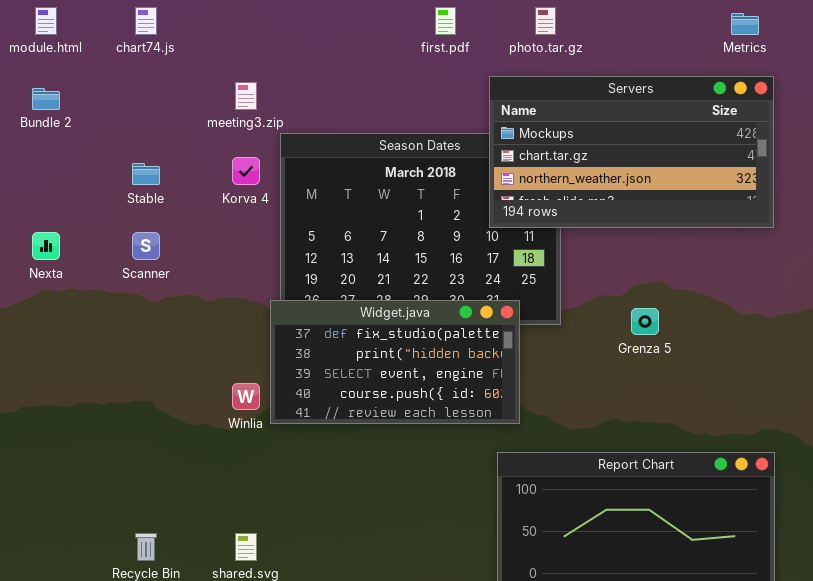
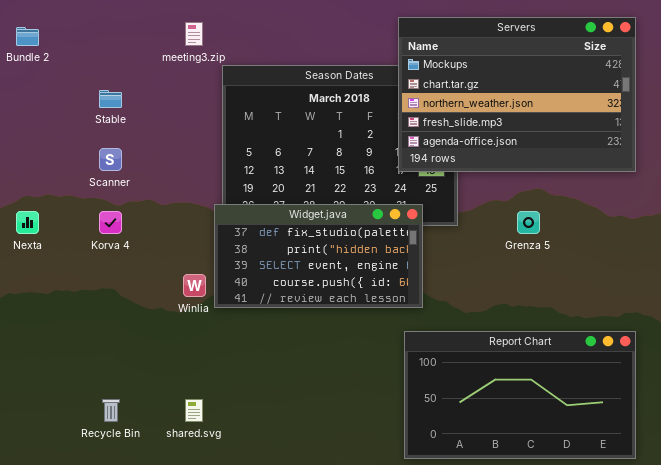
Servers: [489,76,774,228] -> [398,17,636,172], resized
Korva 4: [232,157,260,185] -> [99,211,122,234], moved
Nexta: [32,232,60,260] -> [16,211,39,234], moved

